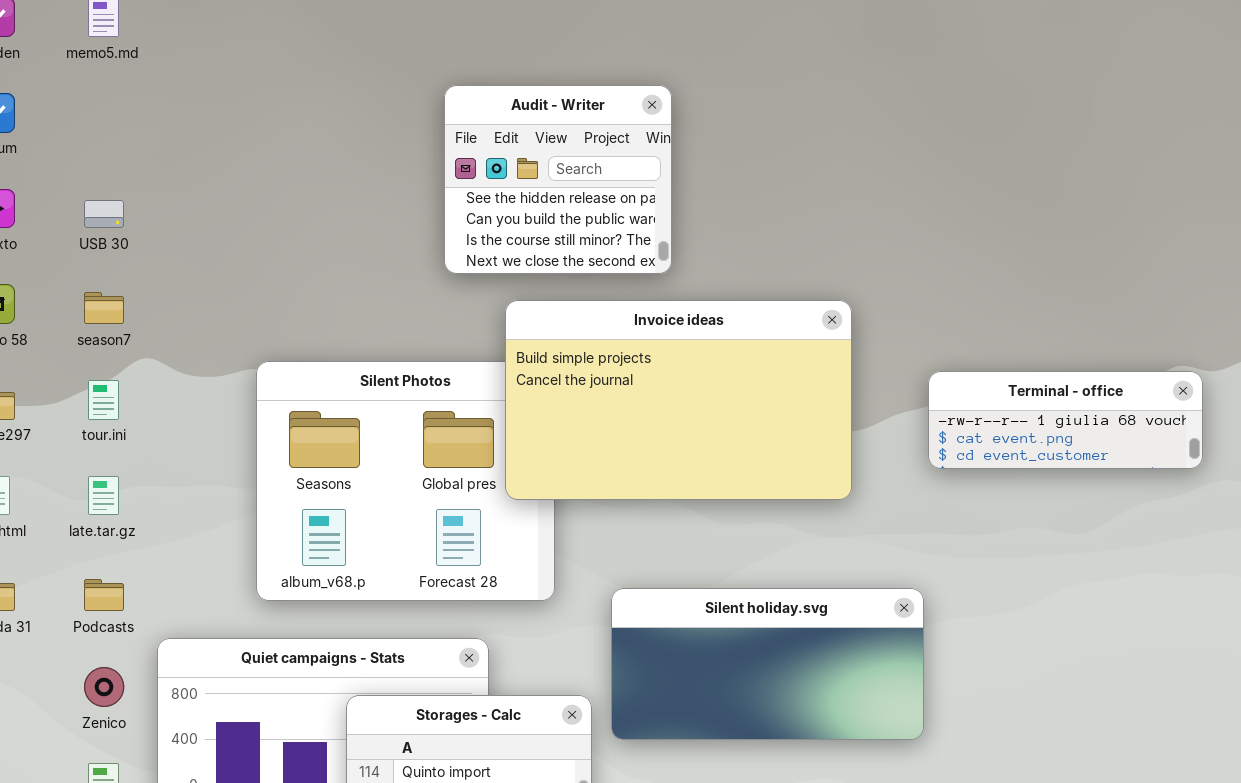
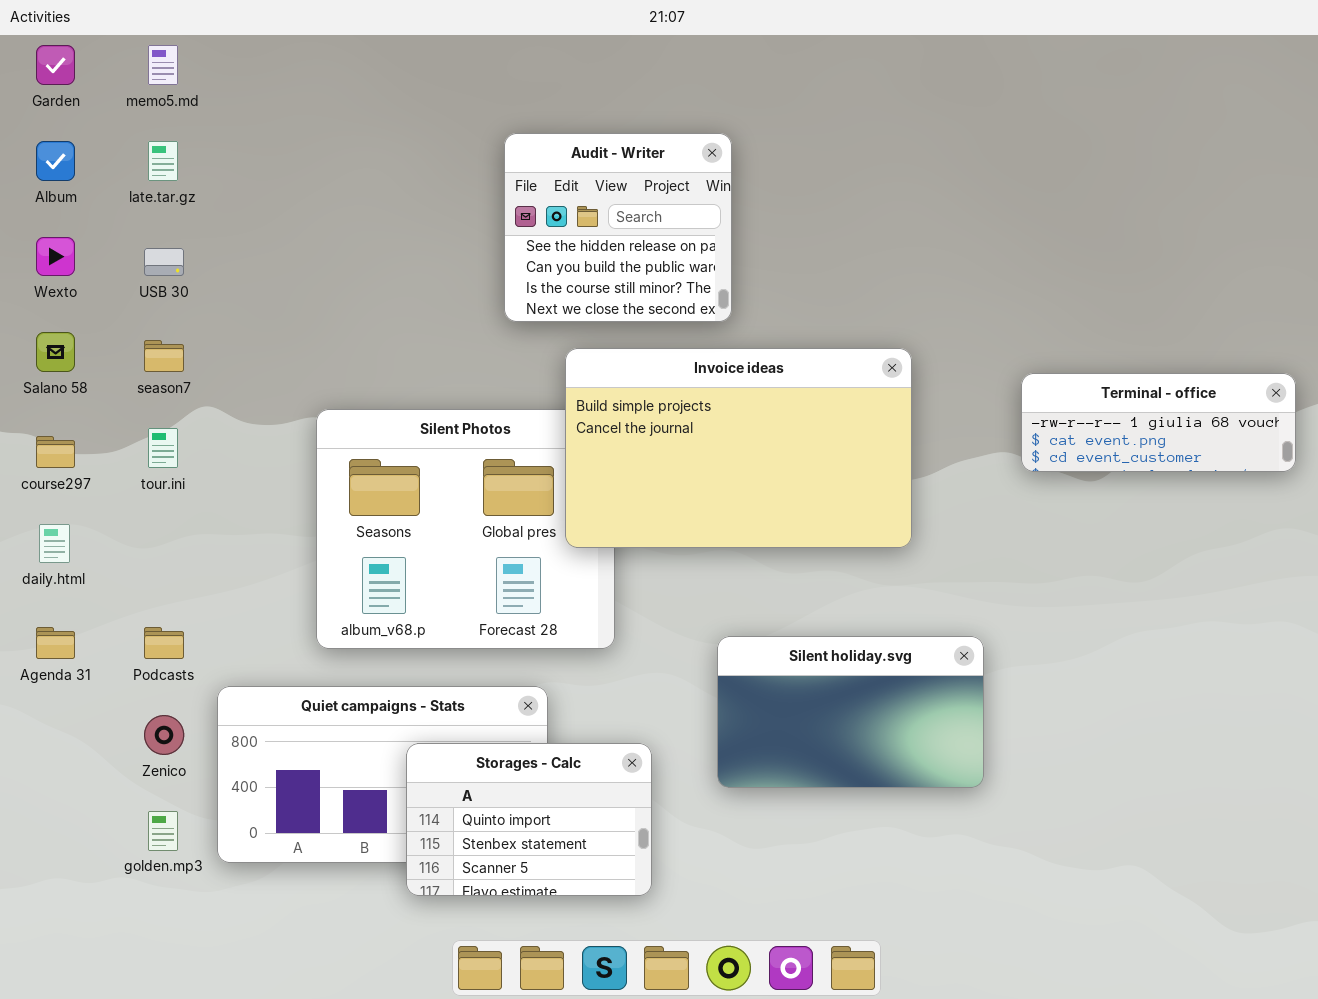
Terminal - office: [928,371,1203,469] -> [1021,373,1296,472], moved
late.tar.gz: [88,476,119,515] -> [148,141,178,181], moved
Silent holiday.svg: [611,588,924,740] -> [717,636,984,788], resized

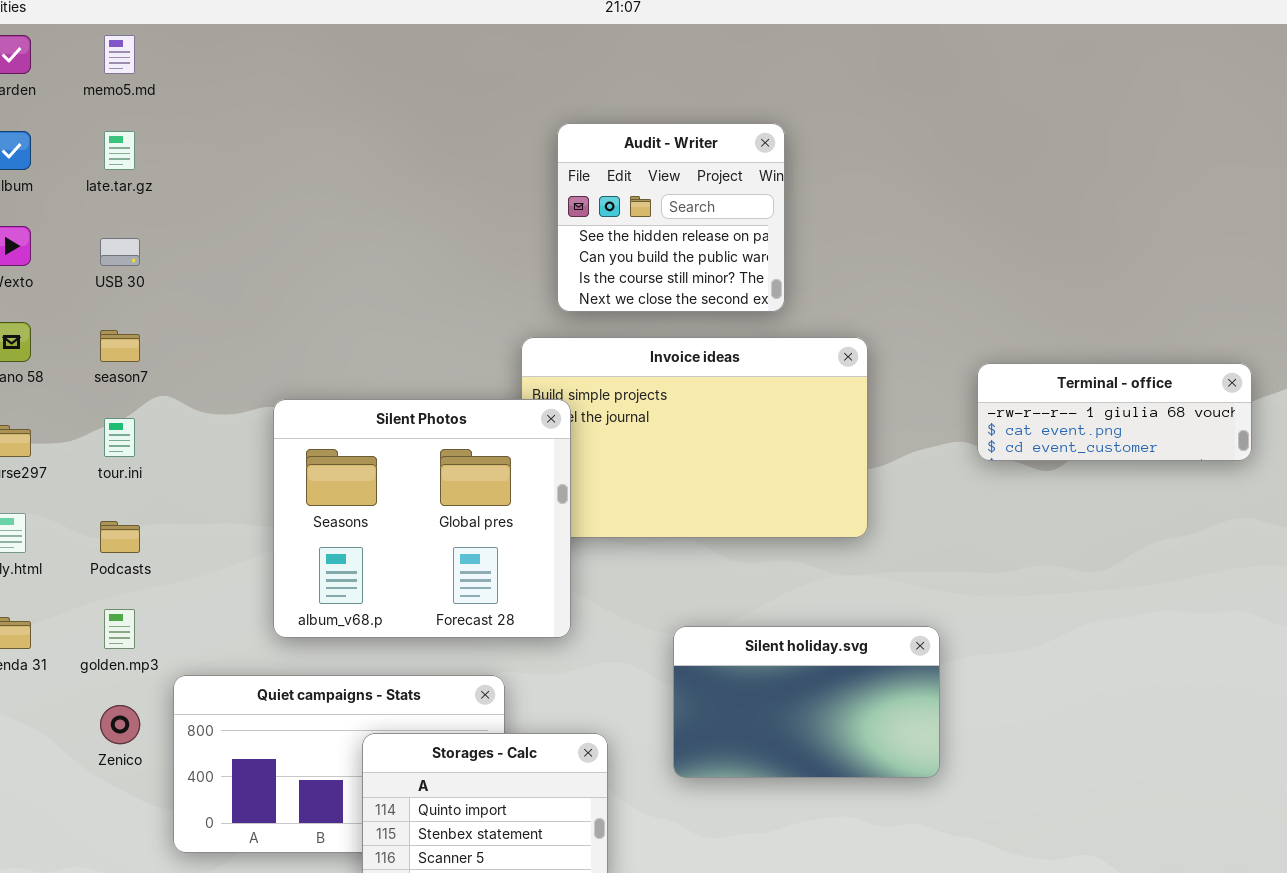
Audit - Writer: [504,133,732,322] -> [557,123,785,312], moved
Silent Photos: [316,409,615,649] -> [273,399,571,638], raised
Podcasts: [144,627,184,659] -> [100,521,140,553], moved
golden.mp3: [148,811,178,851] -> [104,609,135,649], moved

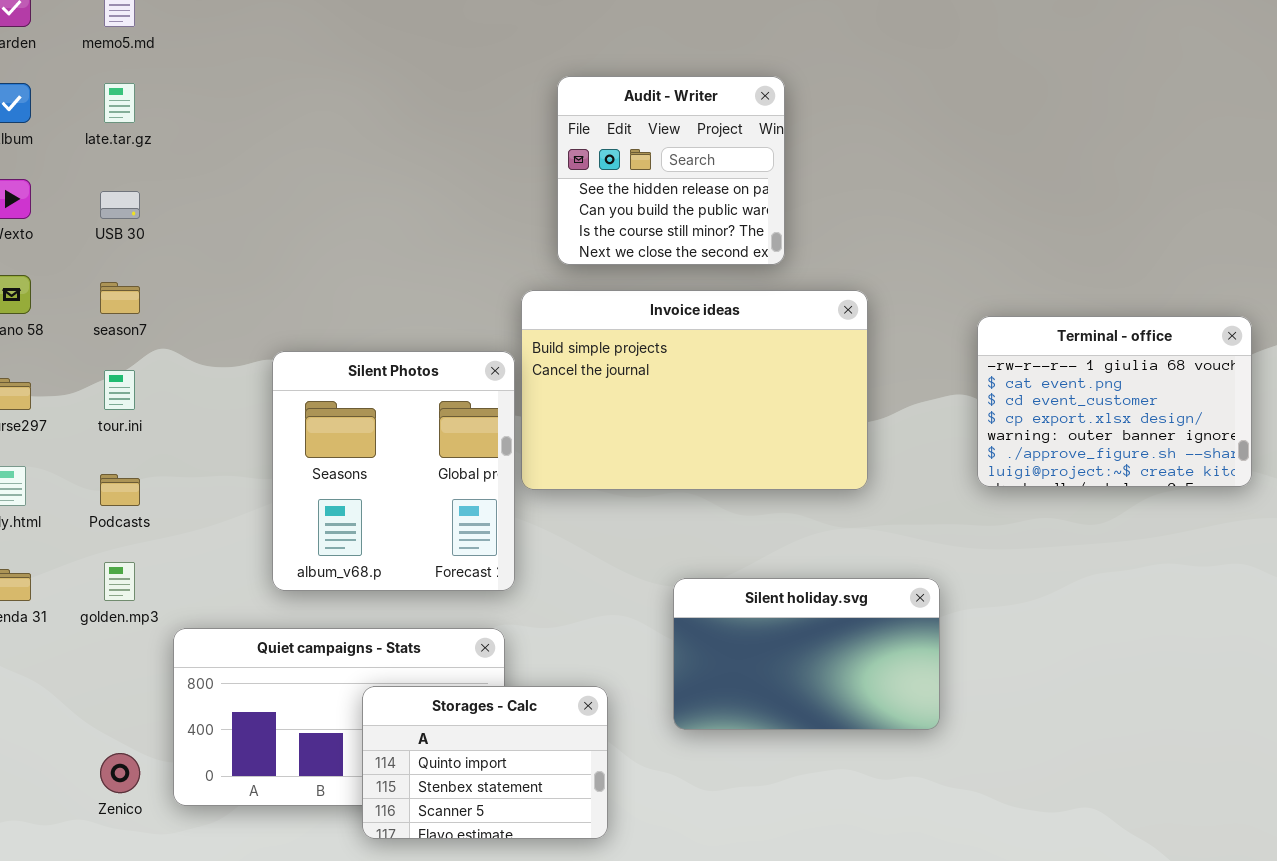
Terminal - office: [977,363,1252,461] -> [977,316,1252,487], resized
Silent Photos: [273,399,571,638] -> [272,351,515,591], resized
Zenico: [100,705,140,744] -> [100,753,140,793], moved

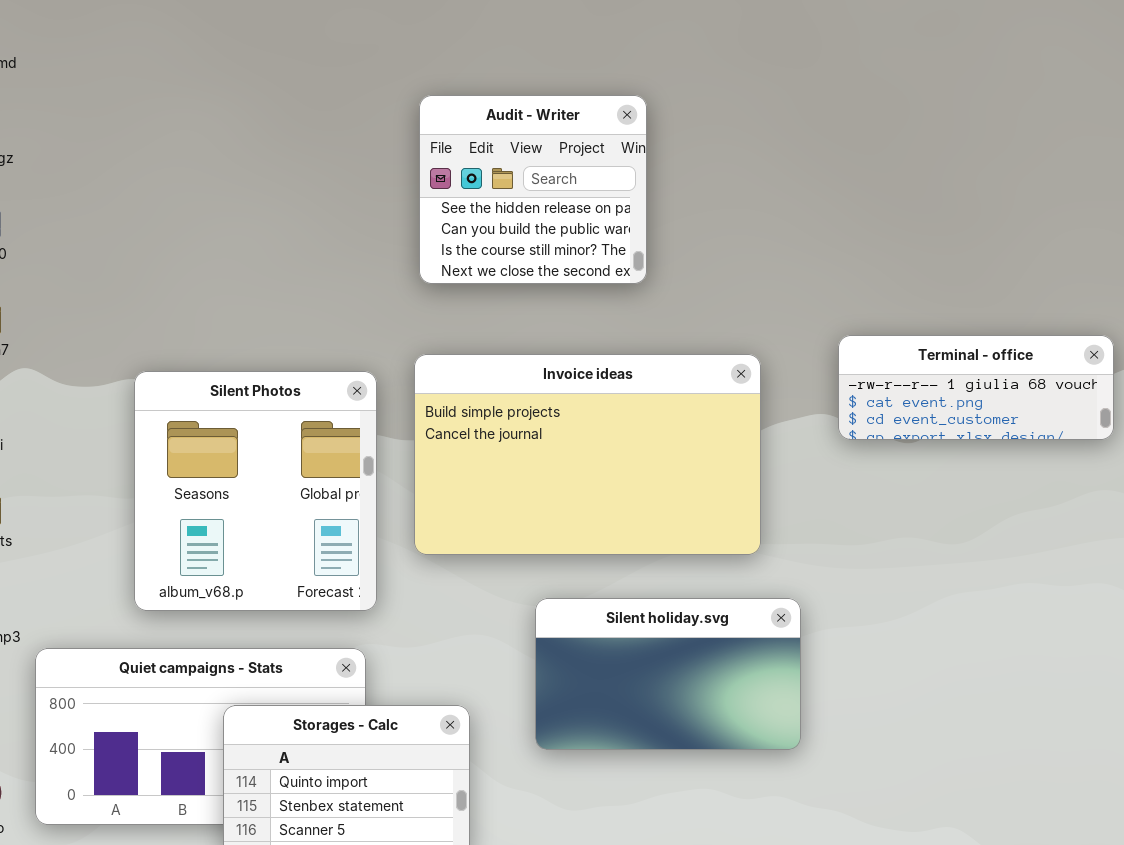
Invoice ideas: [521,290,868,490] -> [414,354,761,555], moved
Terminal - office: [977,316,1252,487] -> [838,335,1114,440], resized

